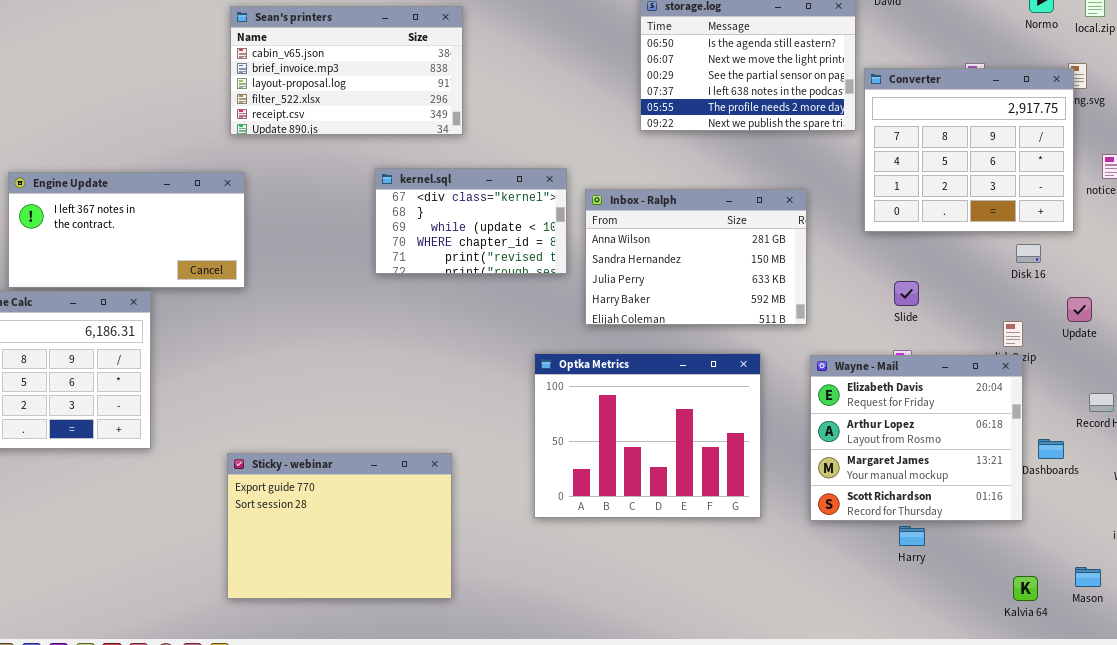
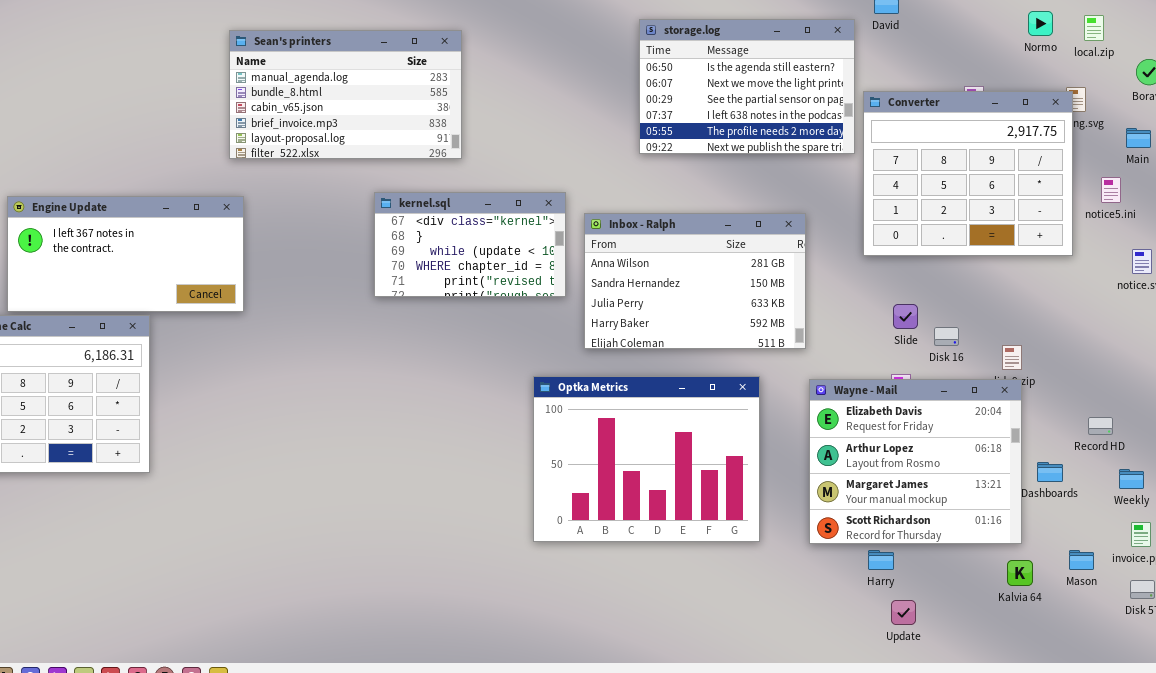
Sean's printers: [230,6,463,135] -> [229,30,462,159], scrolled up 2 rows
Disk 16: [1016,244,1041,263] -> [934,327,959,346], moved
Update: [1067,297,1092,322] -> [891,600,916,625], moved
Sticky - webinar: [227,453,452,599] -> none, closed
Harry: [899,526,925,546] -> [868,550,894,570], moved
Mason: [1075,567,1101,587] -> [1069,550,1094,570], moved
Kalvia 64: [1013,576,1038,601] -> [1007,560,1033,586], moved

